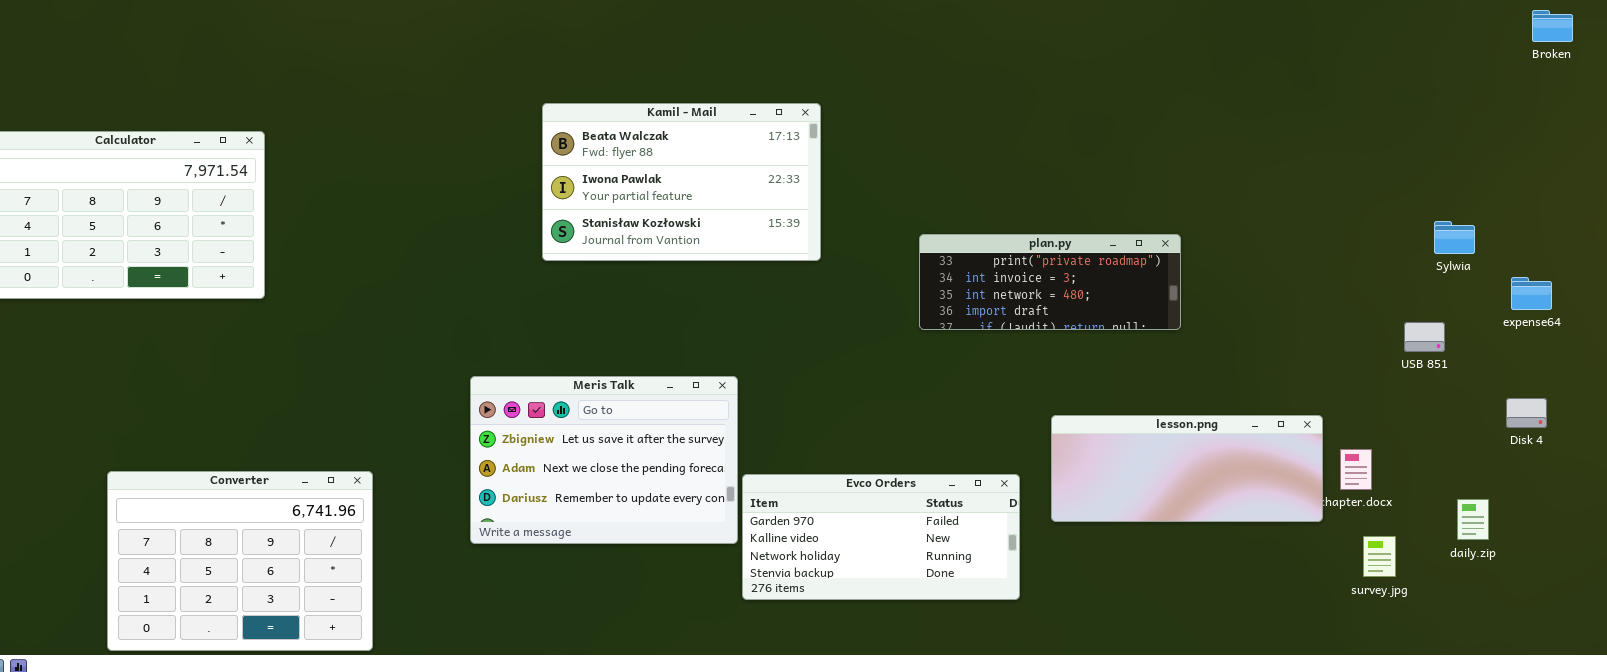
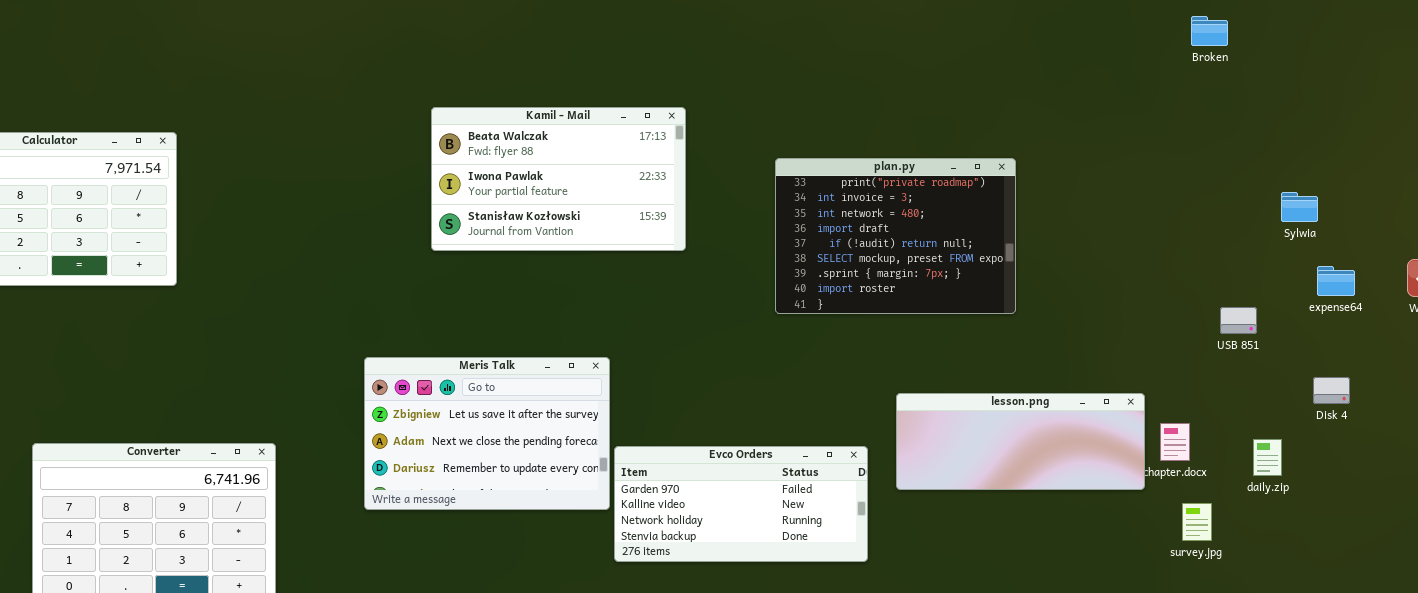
Broken: [1532,10,1573,42] -> [1191,16,1228,46], moved
Sylwia: [1434,221,1475,254] -> [1281,192,1318,222], moved
plan.py: [919,234,1181,330] -> [775,158,1016,314], resized
daily.zip: [1457,499,1489,540] -> [1253,439,1282,476], moved

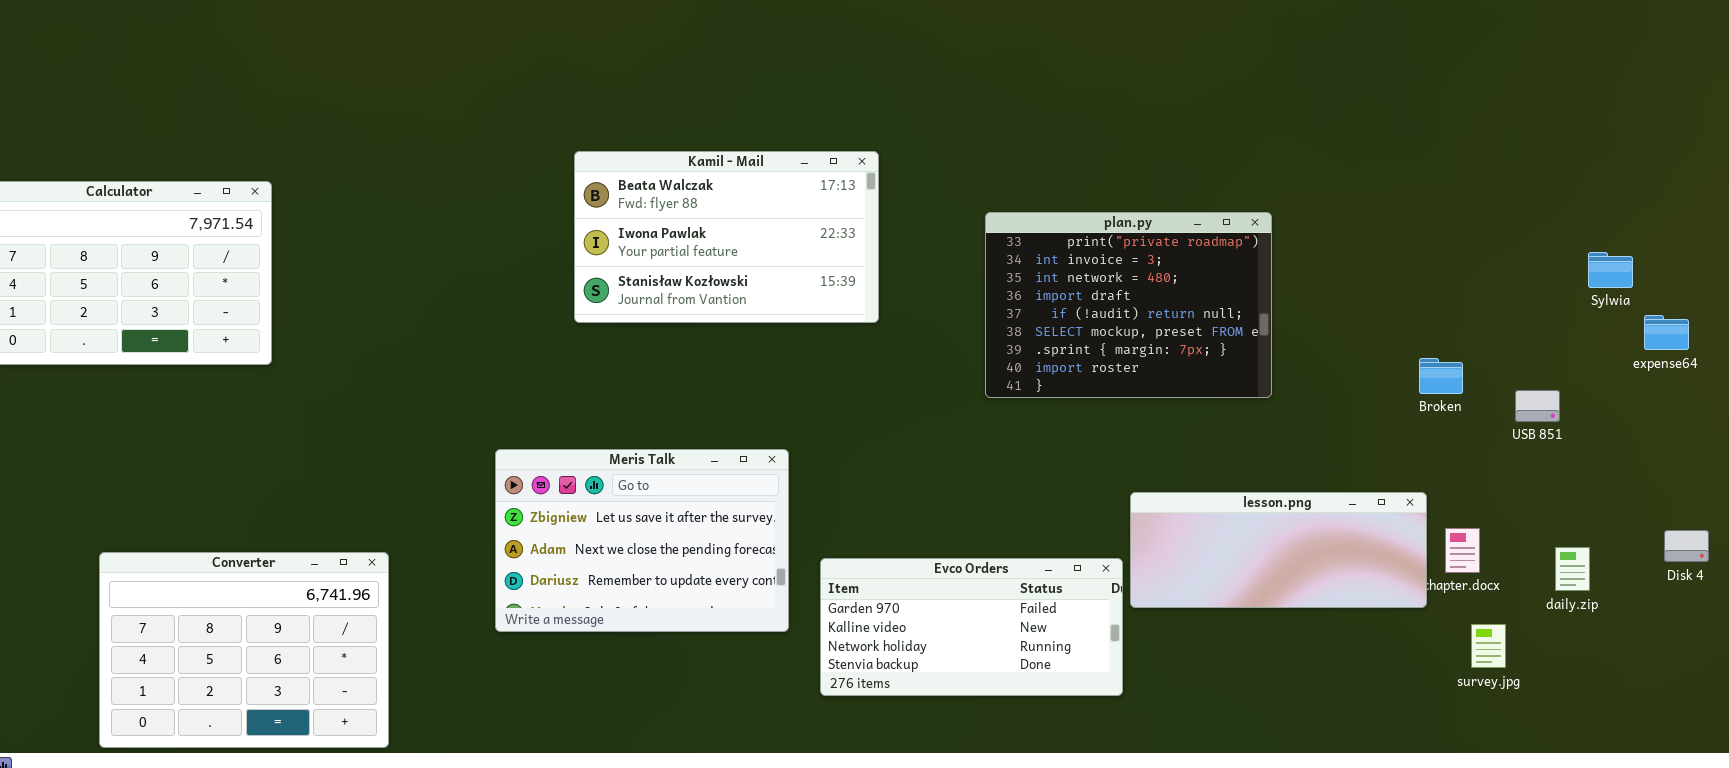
Broken: [1191,16,1228,46] -> [1419,358,1463,394], moved
expense64: [1317,266,1355,296] -> [1644,315,1689,350], moved
Disk 4: [1313,377,1350,404] -> [1664,530,1709,562], moved
Evco Orders: [614,446,868,562] -> [820,558,1123,696], moved

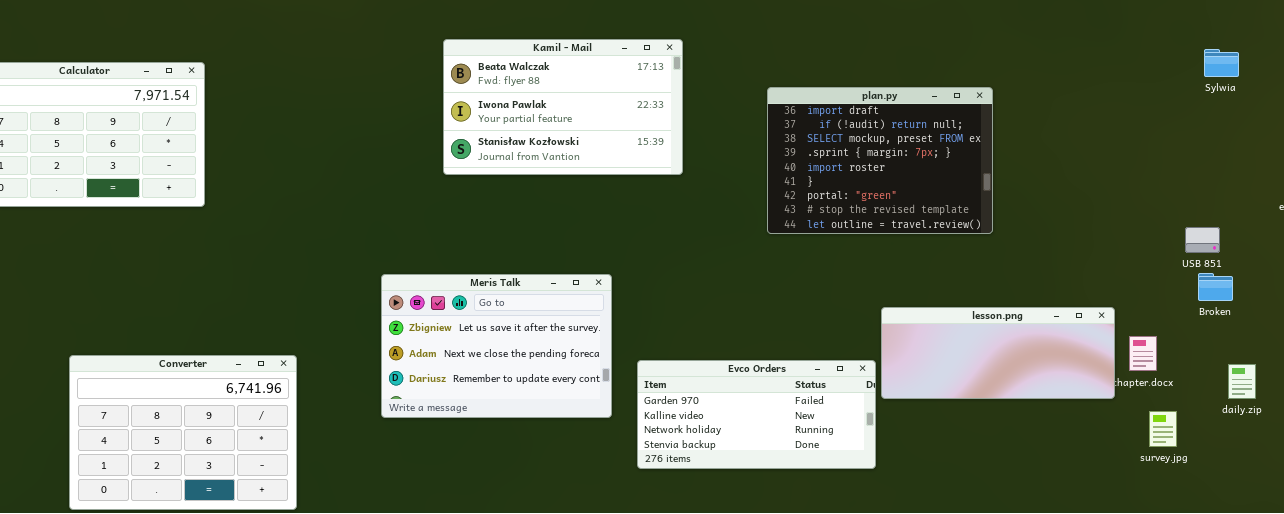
plan.py: [985,212,1272,398] -> [767,87,993,234], scrolled down 3 rows
Sylwia: [1588,252,1633,288] -> [1204,49,1239,77], moved
Broken: [1419,358,1463,394] -> [1198,273,1233,301], moved
daily.zip: [1555,547,1590,591] -> [1228,364,1256,399], moved

